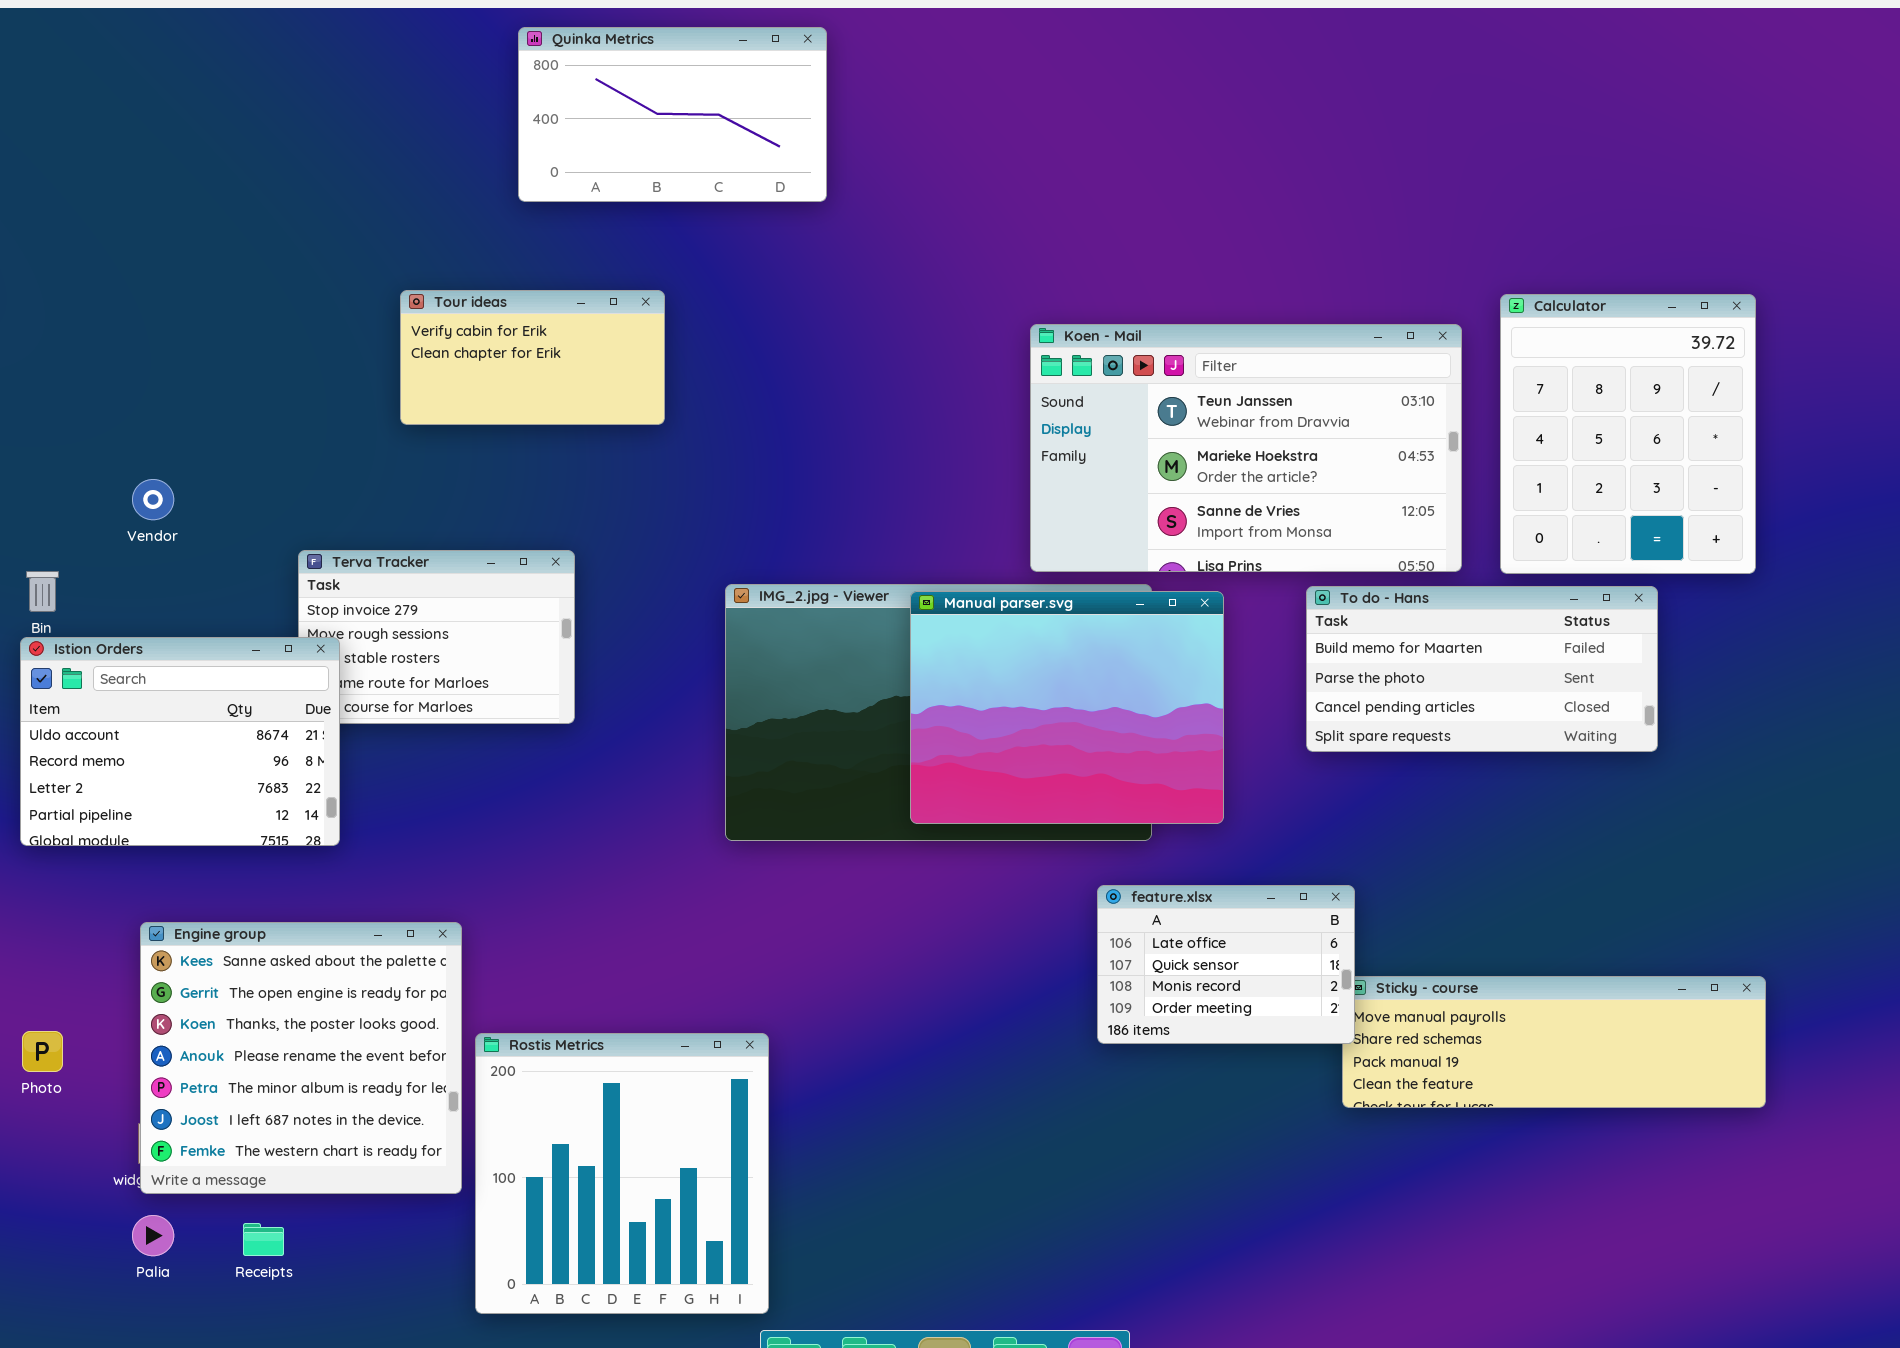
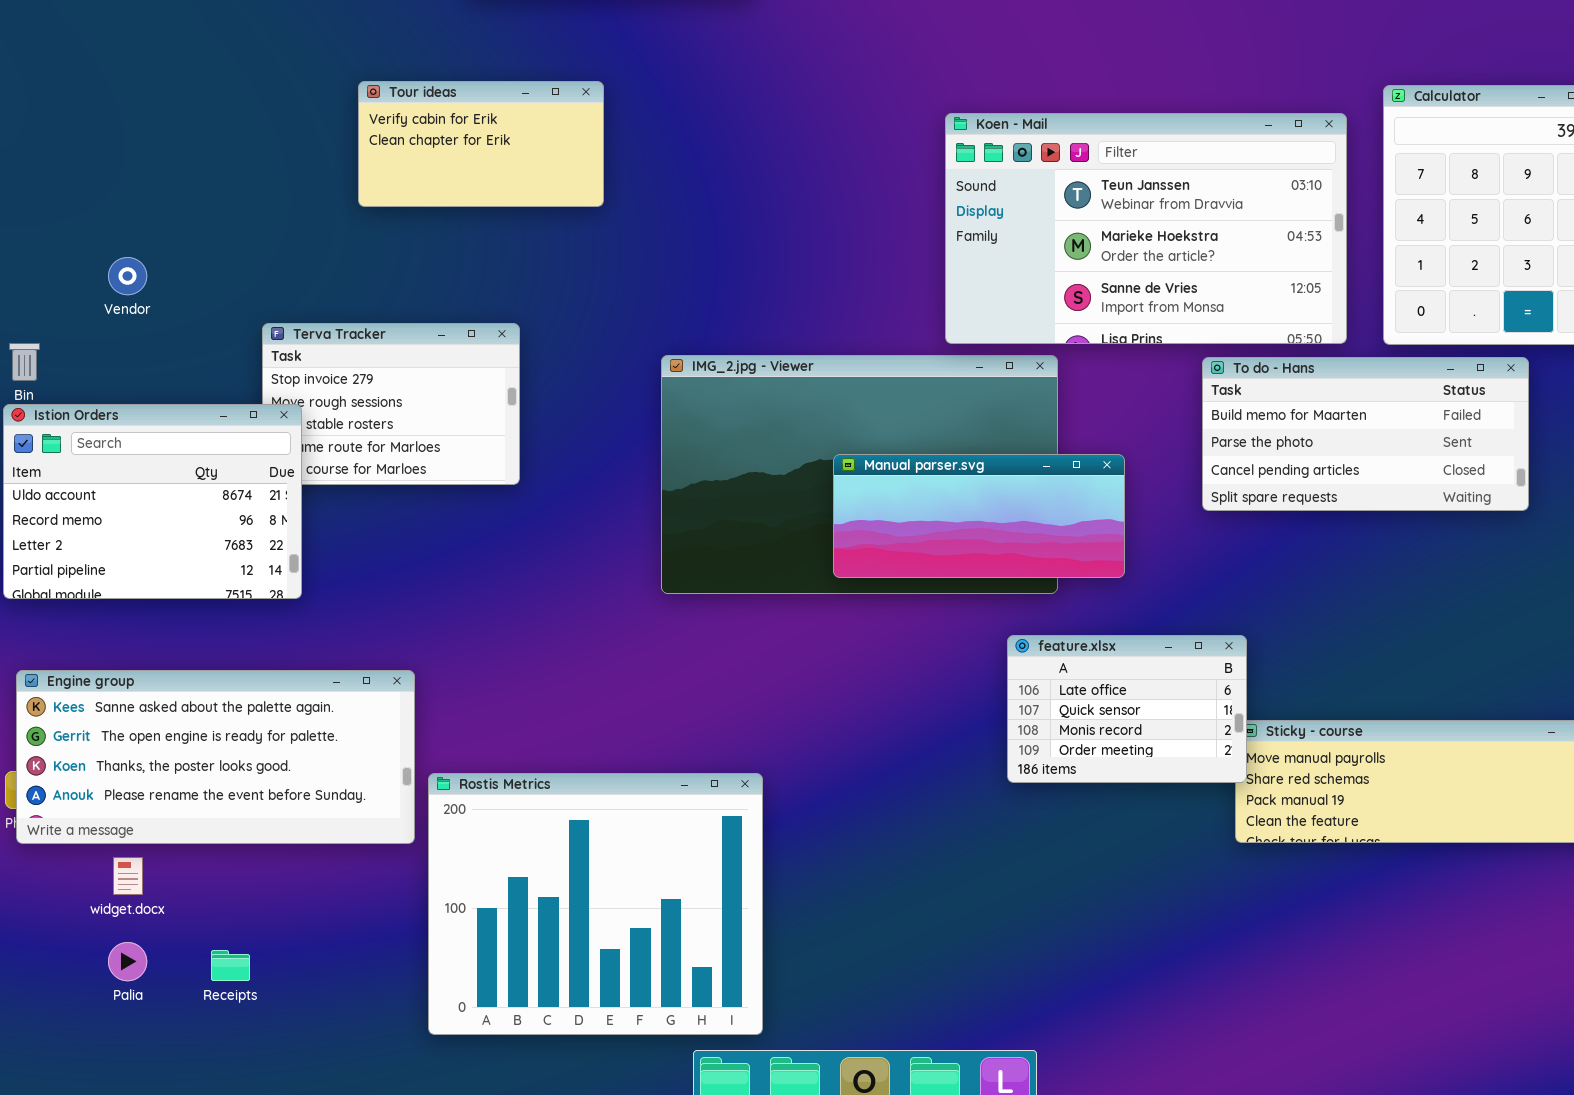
Manual parser.svg: [910,591,1224,824] -> [833,454,1125,578], resized
Engine group: [140,922,462,1194] -> [16,670,415,844], resized
Rostis Metrics: [475,1033,769,1314] -> [428,773,763,1035], resized

